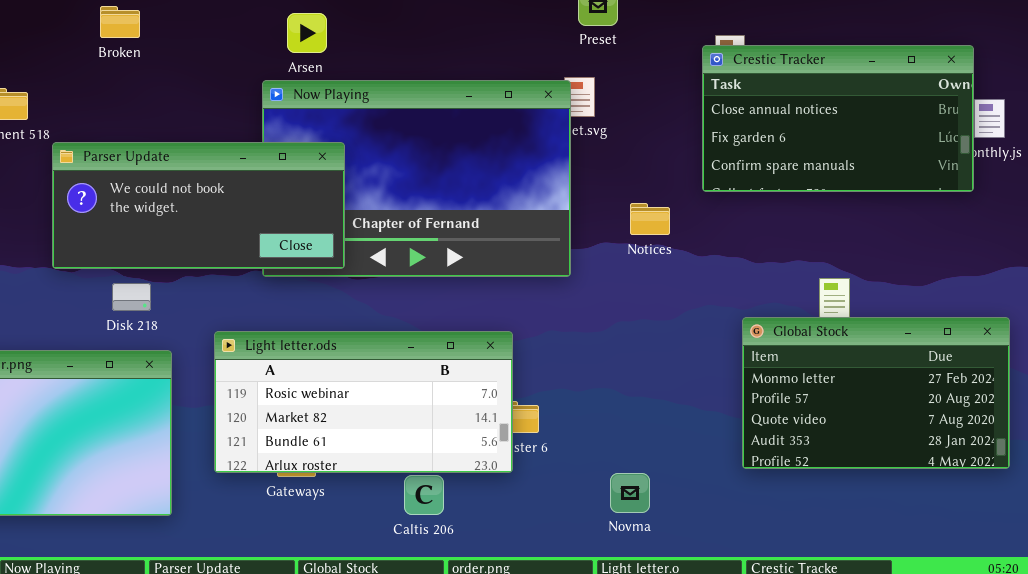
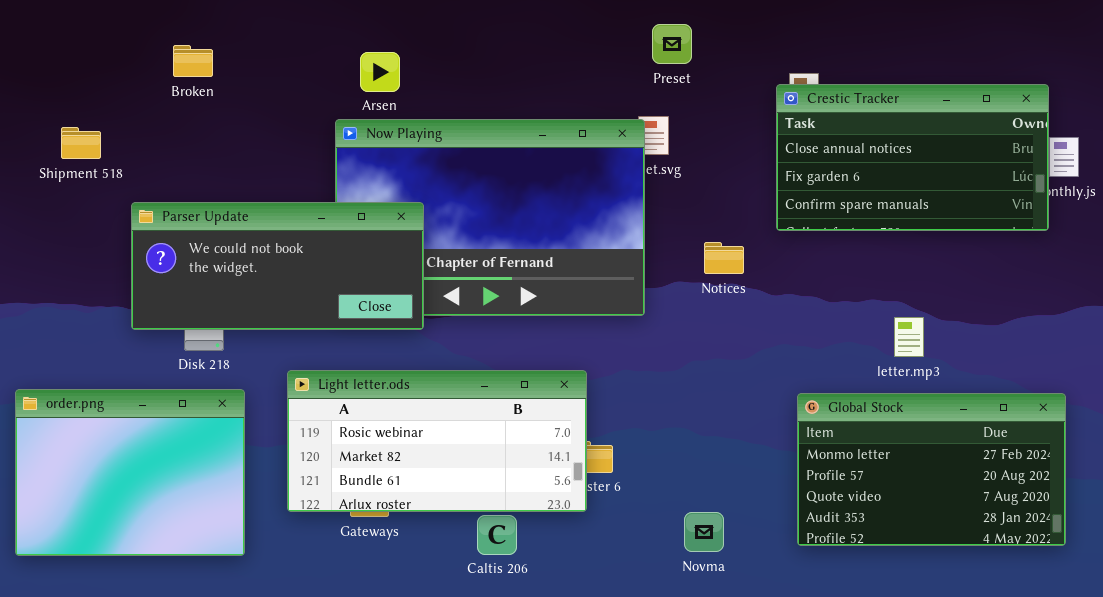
Parser Update: [52,142,345,269] -> [131,202,424,330], moved
Global Stock: [742,317,1010,469] -> [797,393,1066,546], moved

